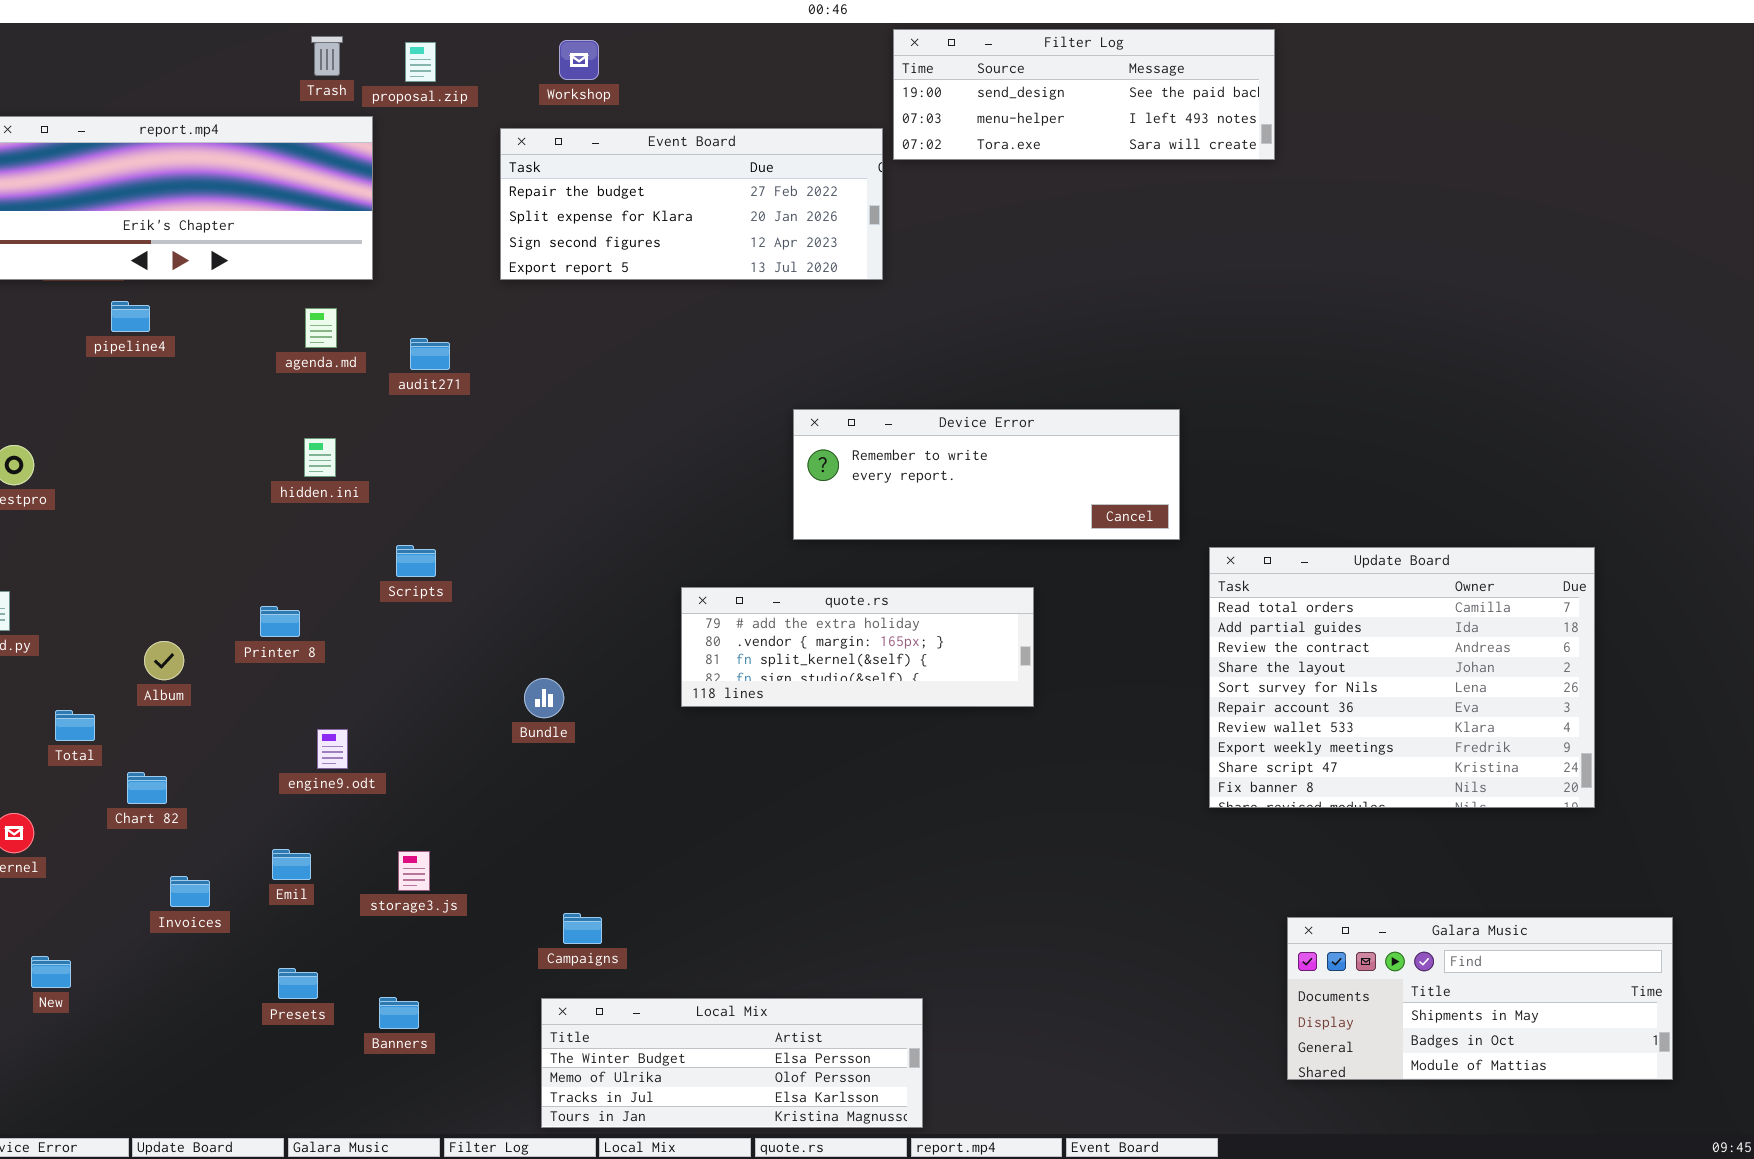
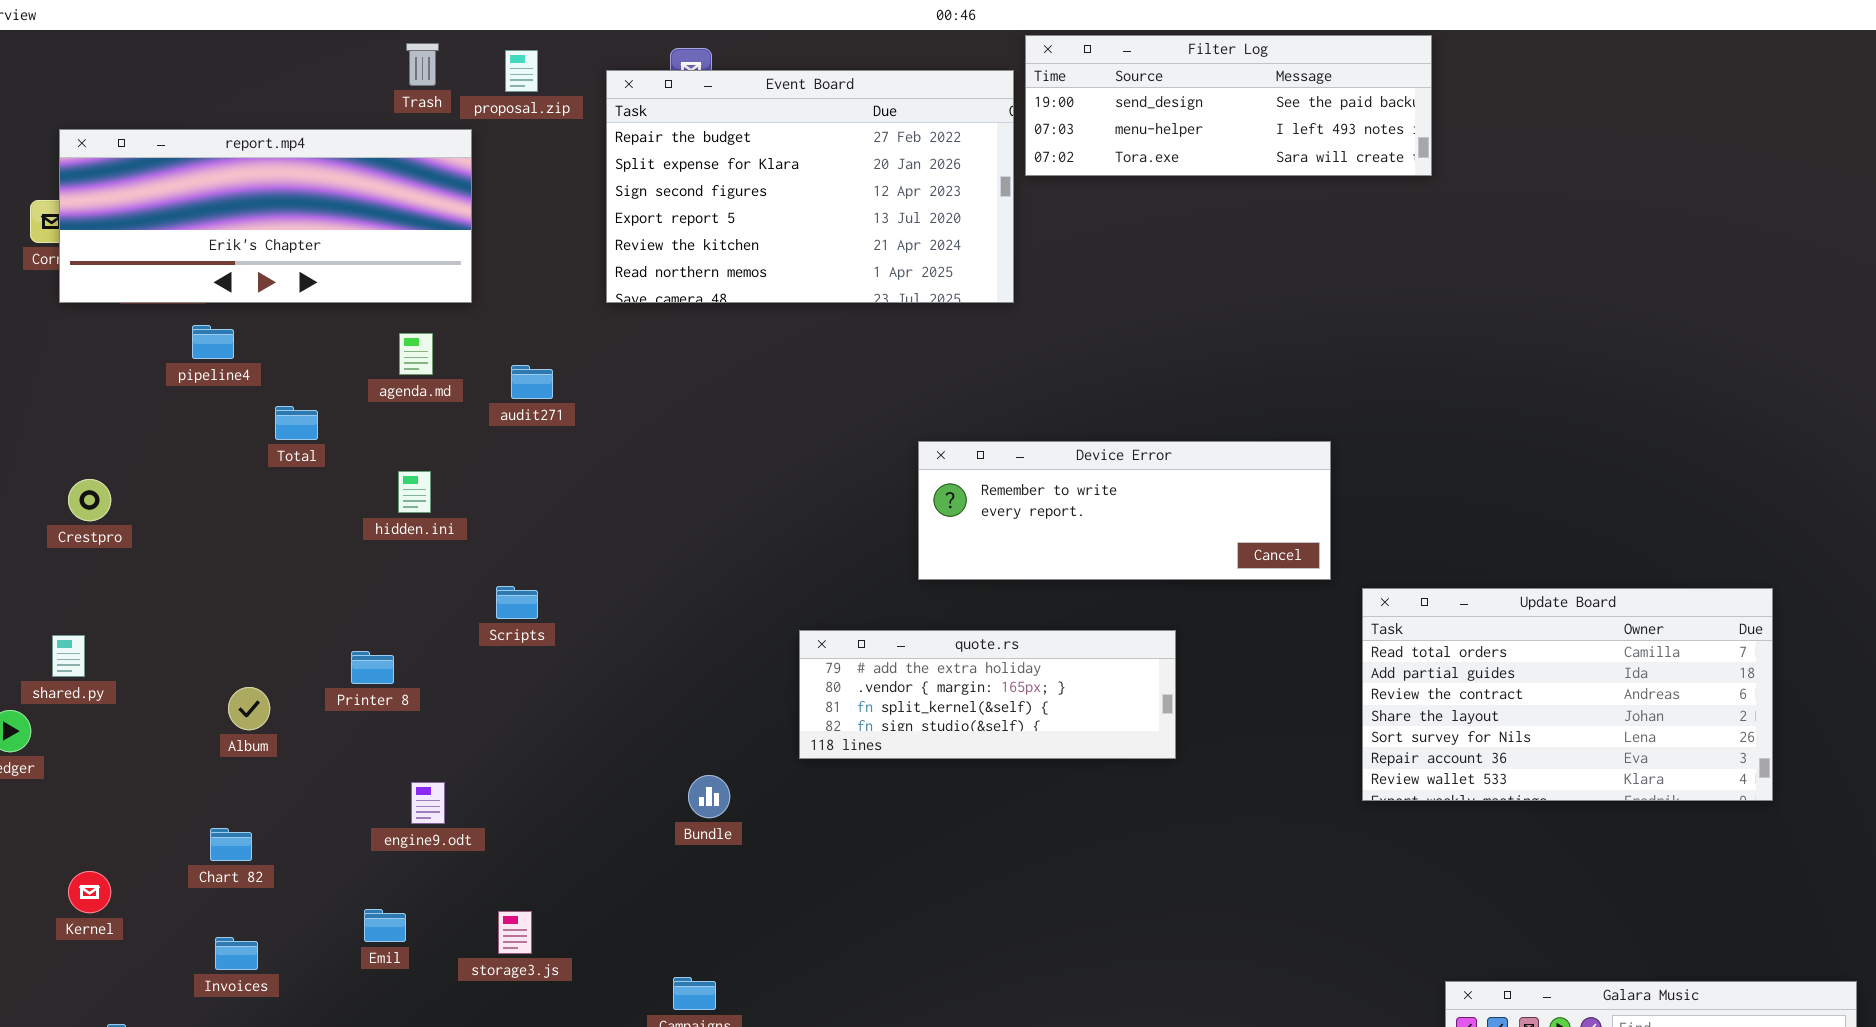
Event Board: [500,128,883,280] -> [606,70,1014,303], resized
Update Board: [1209,547,1595,808] -> [1362,588,1773,801], resized
Bundle: [524,678,564,718] -> [688,775,730,818], moved
Total: [55,710,95,741] -> [275,406,318,440], moved
Invoices: [170,876,210,907] -> [215,937,258,970], moved

